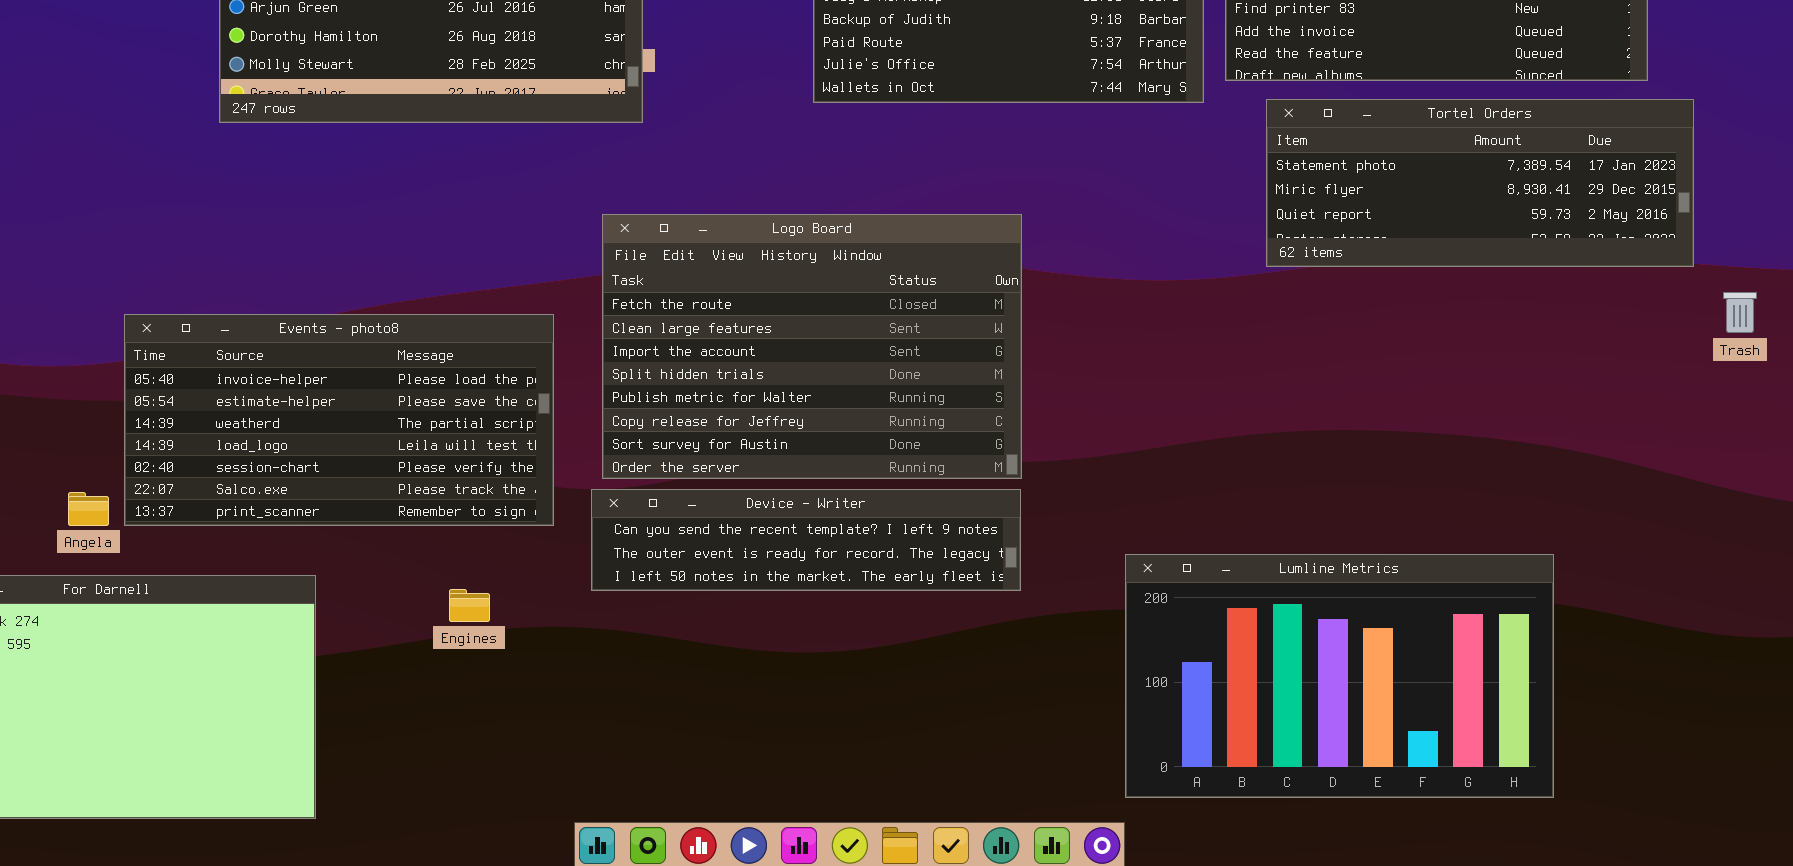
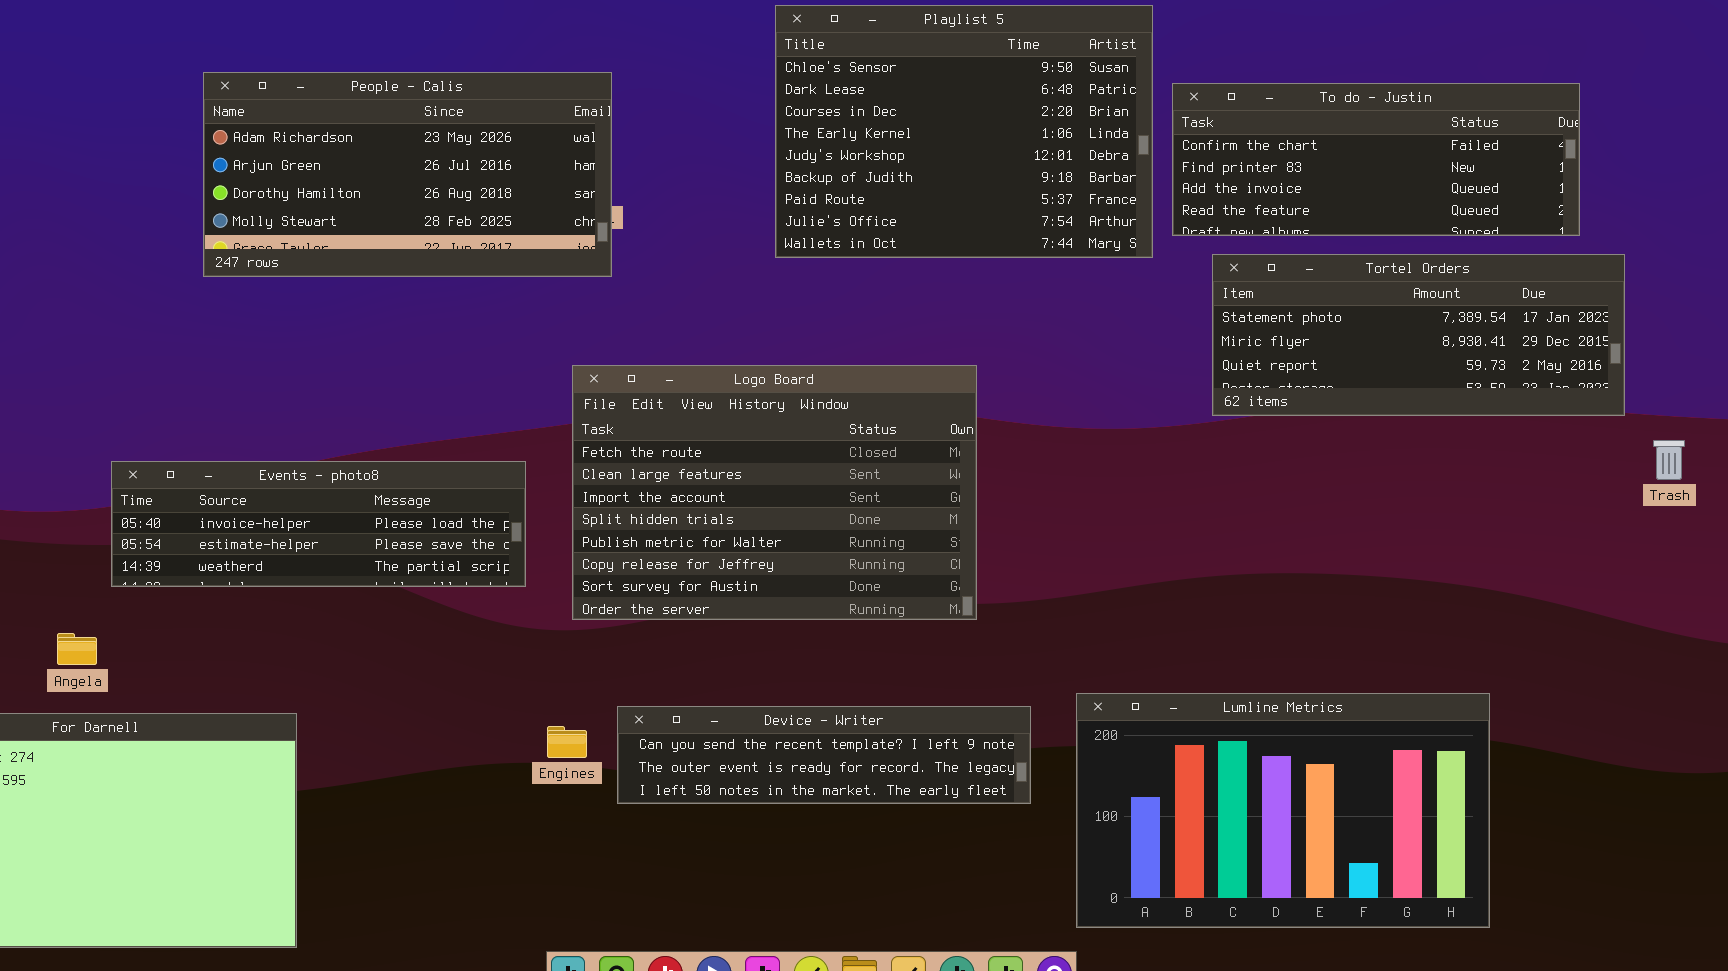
Events - photo8: [124,314,554,526] -> [111,461,526,587], resized
Device - Writer: [591,489,1021,591] -> [617,706,1031,804], moved
Engines: [449,589,490,622] -> [547,726,587,758], moved

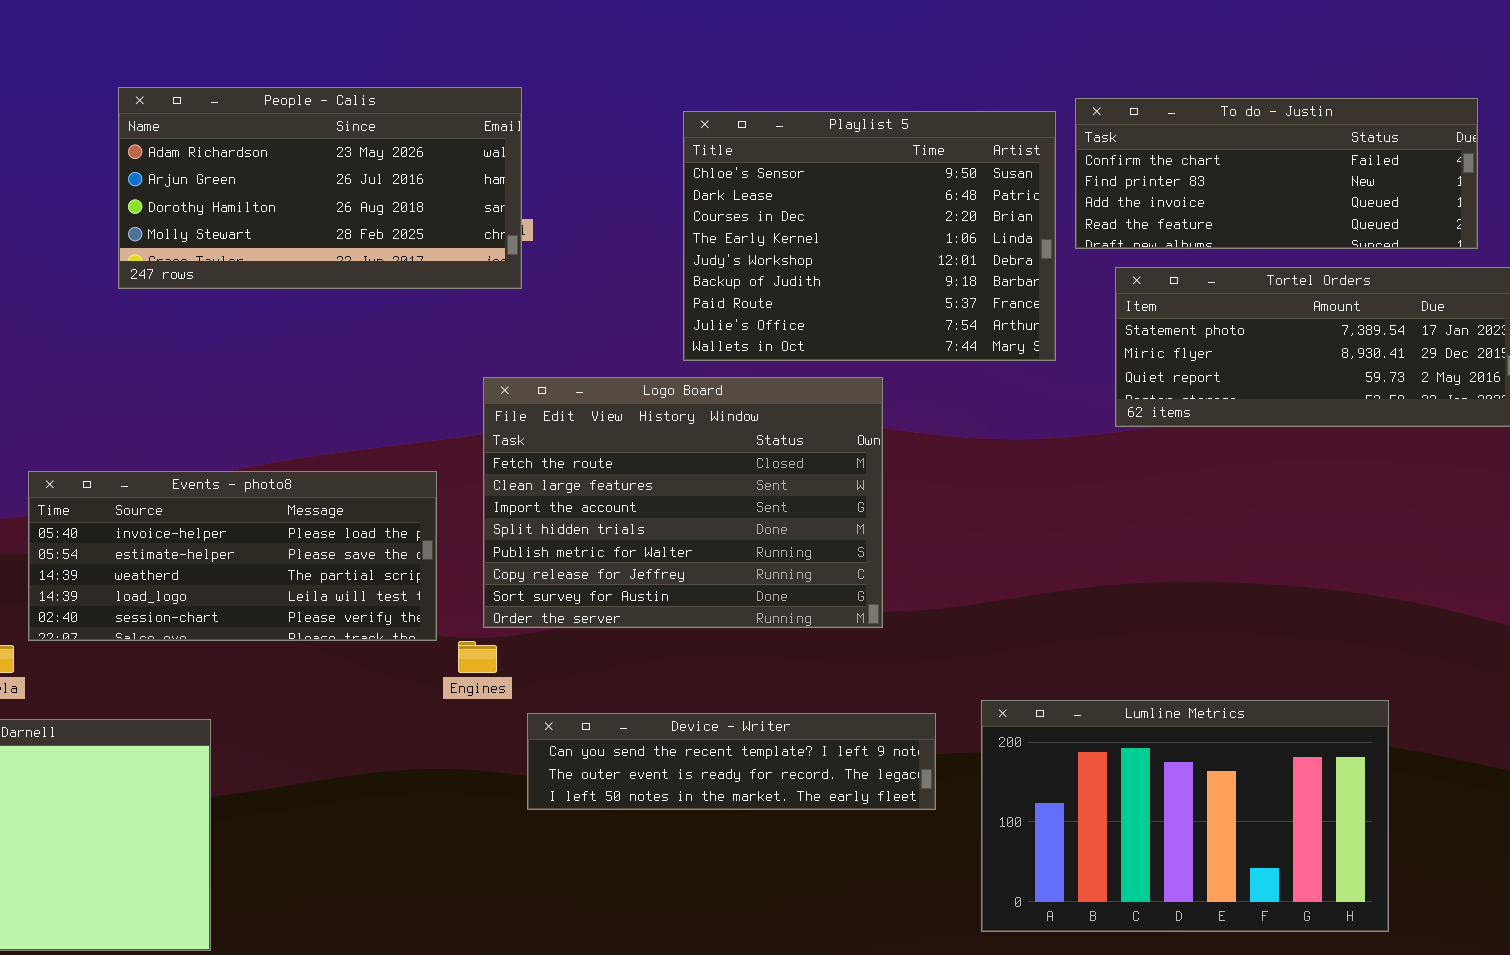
Playlist 5: [775,5,1153,258] -> [683,111,1056,361], moved
Events - photo8: [111,461,526,587] -> [28,471,437,641], resized
Engines: [547,726,587,758] -> [458,641,497,673], moved

